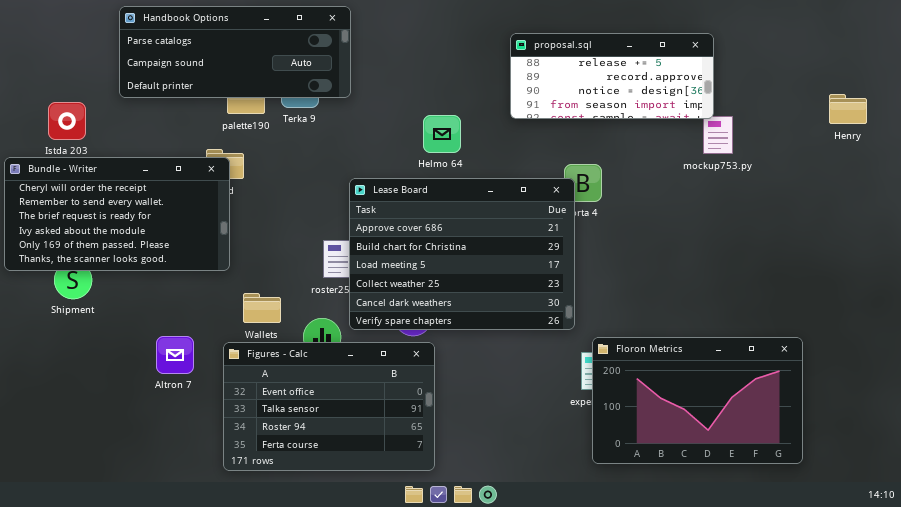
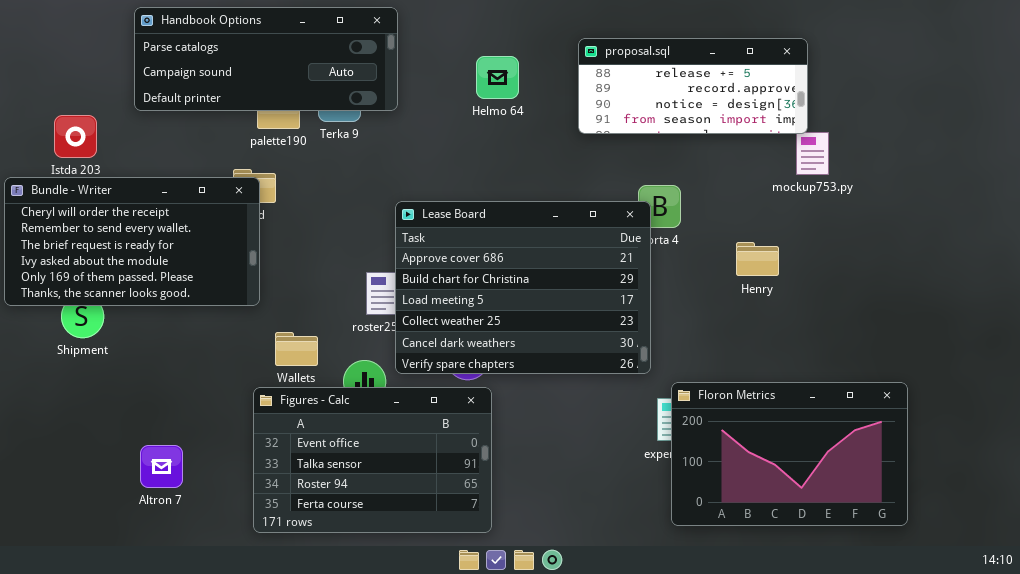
Henry: [829,94,867,124] -> [736,242,779,276], moved
Helmo 64: [423,115,461,153] -> [476,56,519,99], moved
Altron 7: [156,336,194,374] -> [140,445,183,488], moved

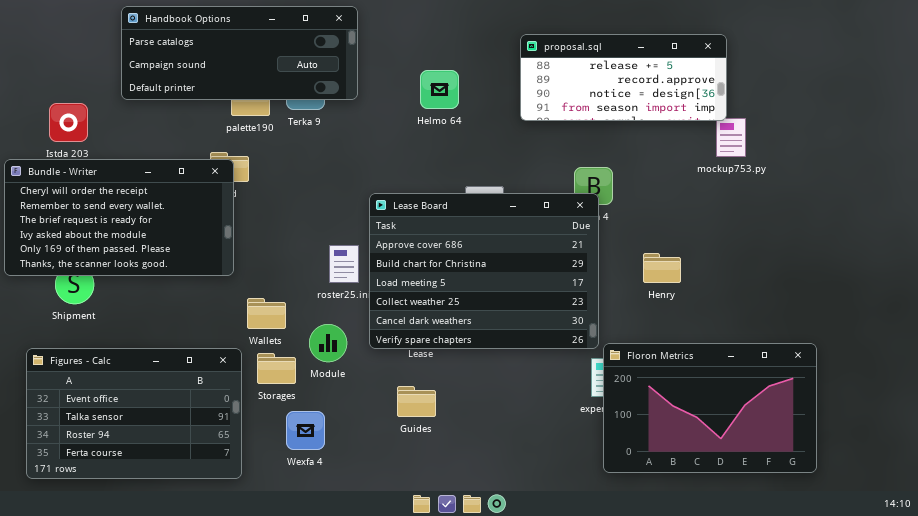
Helmo 64: [476,56,519,99] -> [420,70,459,109], moved
Lease Board: [395,201,651,374] -> [369,193,599,349], moved
Henry: [736,242,779,276] -> [643,253,681,283], moved
Figures - Calc: [253,387,492,533] -> [26,348,242,479], moved

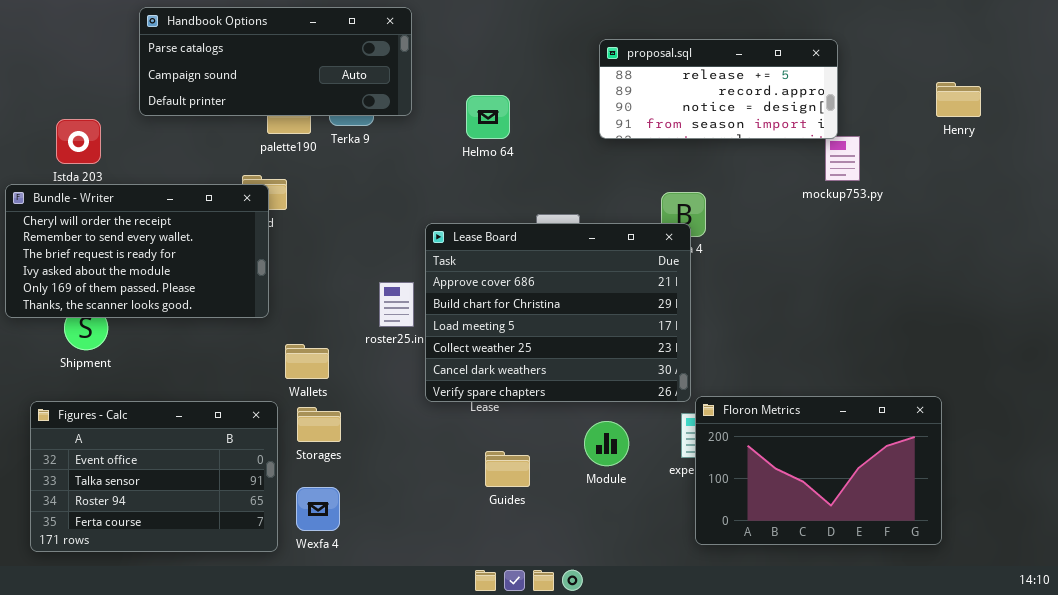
Helmo 64: [420,70,459,109] -> [466,95,510,139], moved
Henry: [643,253,681,283] -> [936,82,981,117], moved
Module: [309,324,347,362] -> [584,421,629,466], moved
Guides: [397,386,436,417] -> [485,451,530,487], moved
Wexfa 4: [286,411,325,450] -> [296,487,340,531], moved

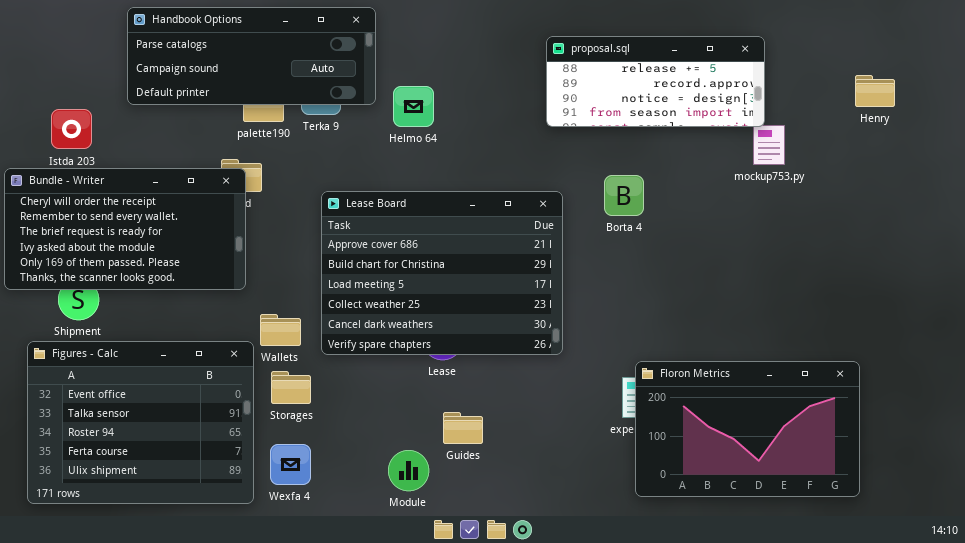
Helmo 64: [466,95,510,139] -> [393,86,434,127], moved
Lease Board: [425,223,691,402] -> [321,191,563,355], moved
Figures - Calc: [30,401,278,552] -> [27,341,254,504], resized
Module: [584,421,629,466] -> [388,450,429,491], moved

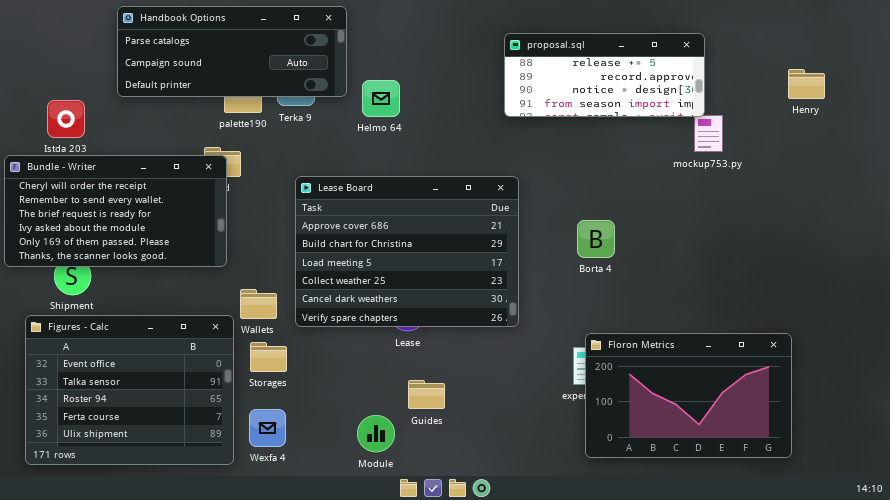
Borta 4: [604,175,644,216] -> [577,220,615,258], moved

